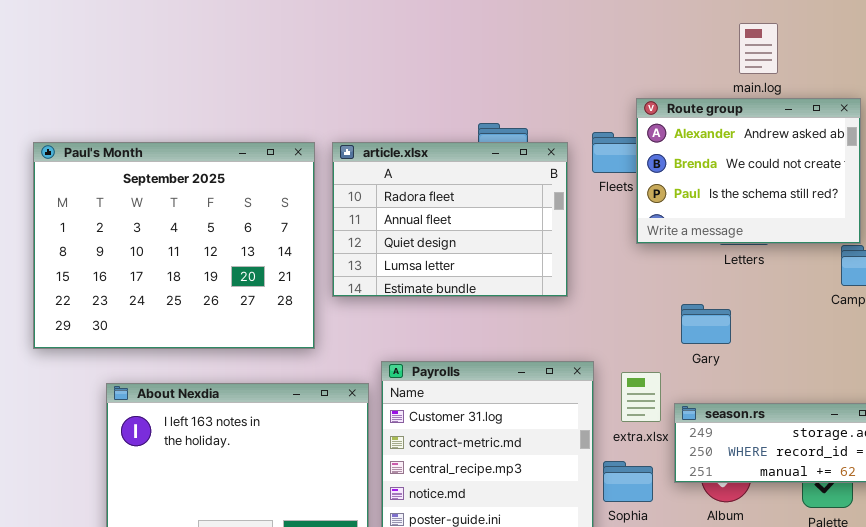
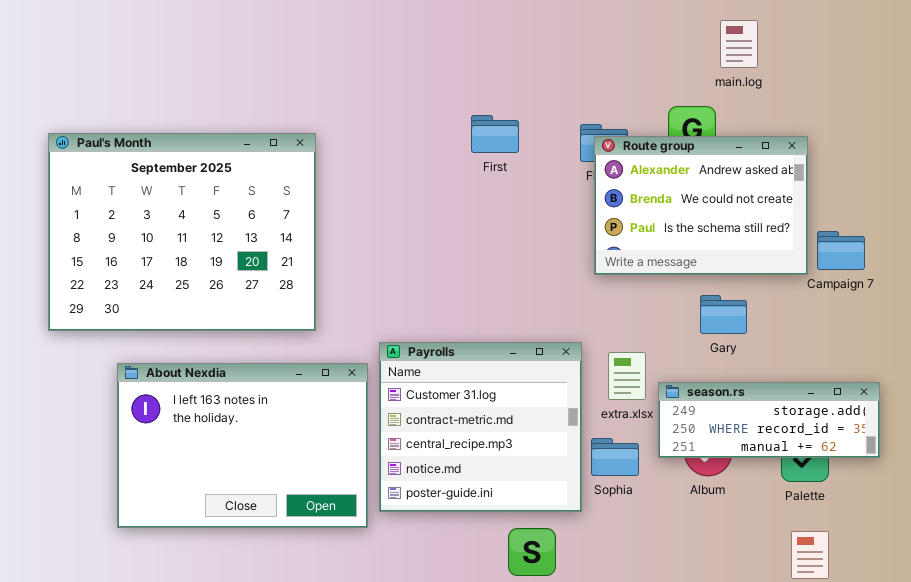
Route group: [636,98,861,244] -> [594,136,808,275], moved
article.xlsx: [332,142,568,297] -> none, closed
Gary: [681,304,731,344] -> [700,295,747,334], moved

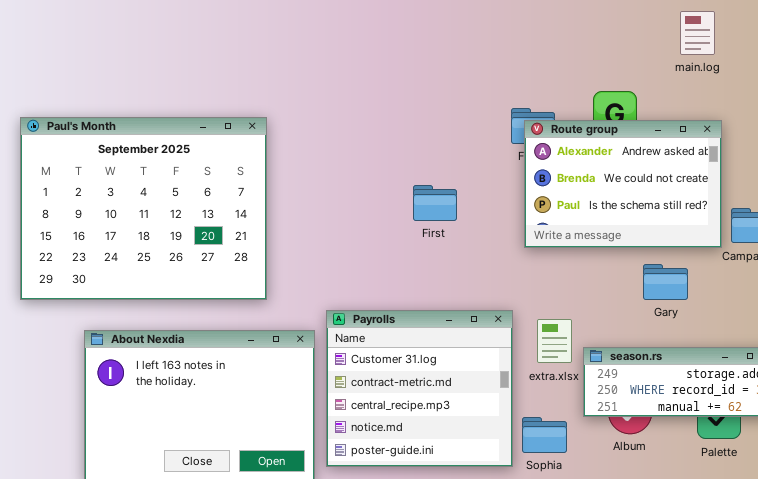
main.log: [720,20,758,68] -> [680,11,715,55], moved
First: [471,115,519,153] -> [413,185,457,221], moved
Gary: [700,295,747,334] -> [643,264,688,300], moved
Sophia: [591,438,639,476] -> [522,417,567,453], moved

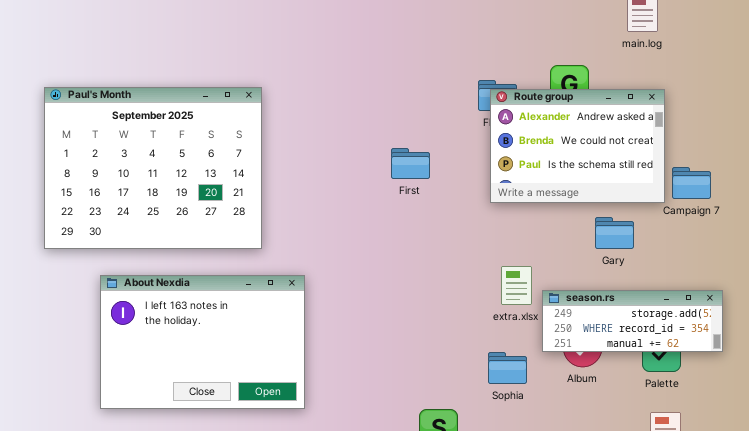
Payrolls: [326,310,513,467] -> none, closed

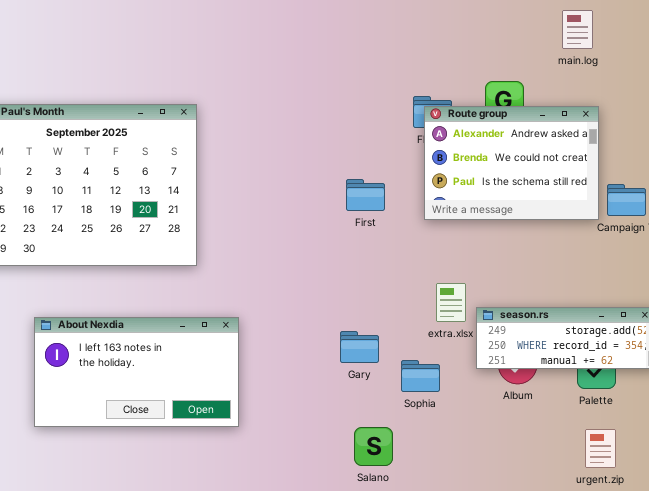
First: [391,148,430,179] -> [346,179,385,211], moved
Gary: [595,217,634,249] -> [340,331,379,363], moved
About Nexdia: [100,275,305,409] -> [34,317,239,427], resized
Sophia: [488,352,527,384] -> [401,360,440,392], moved

